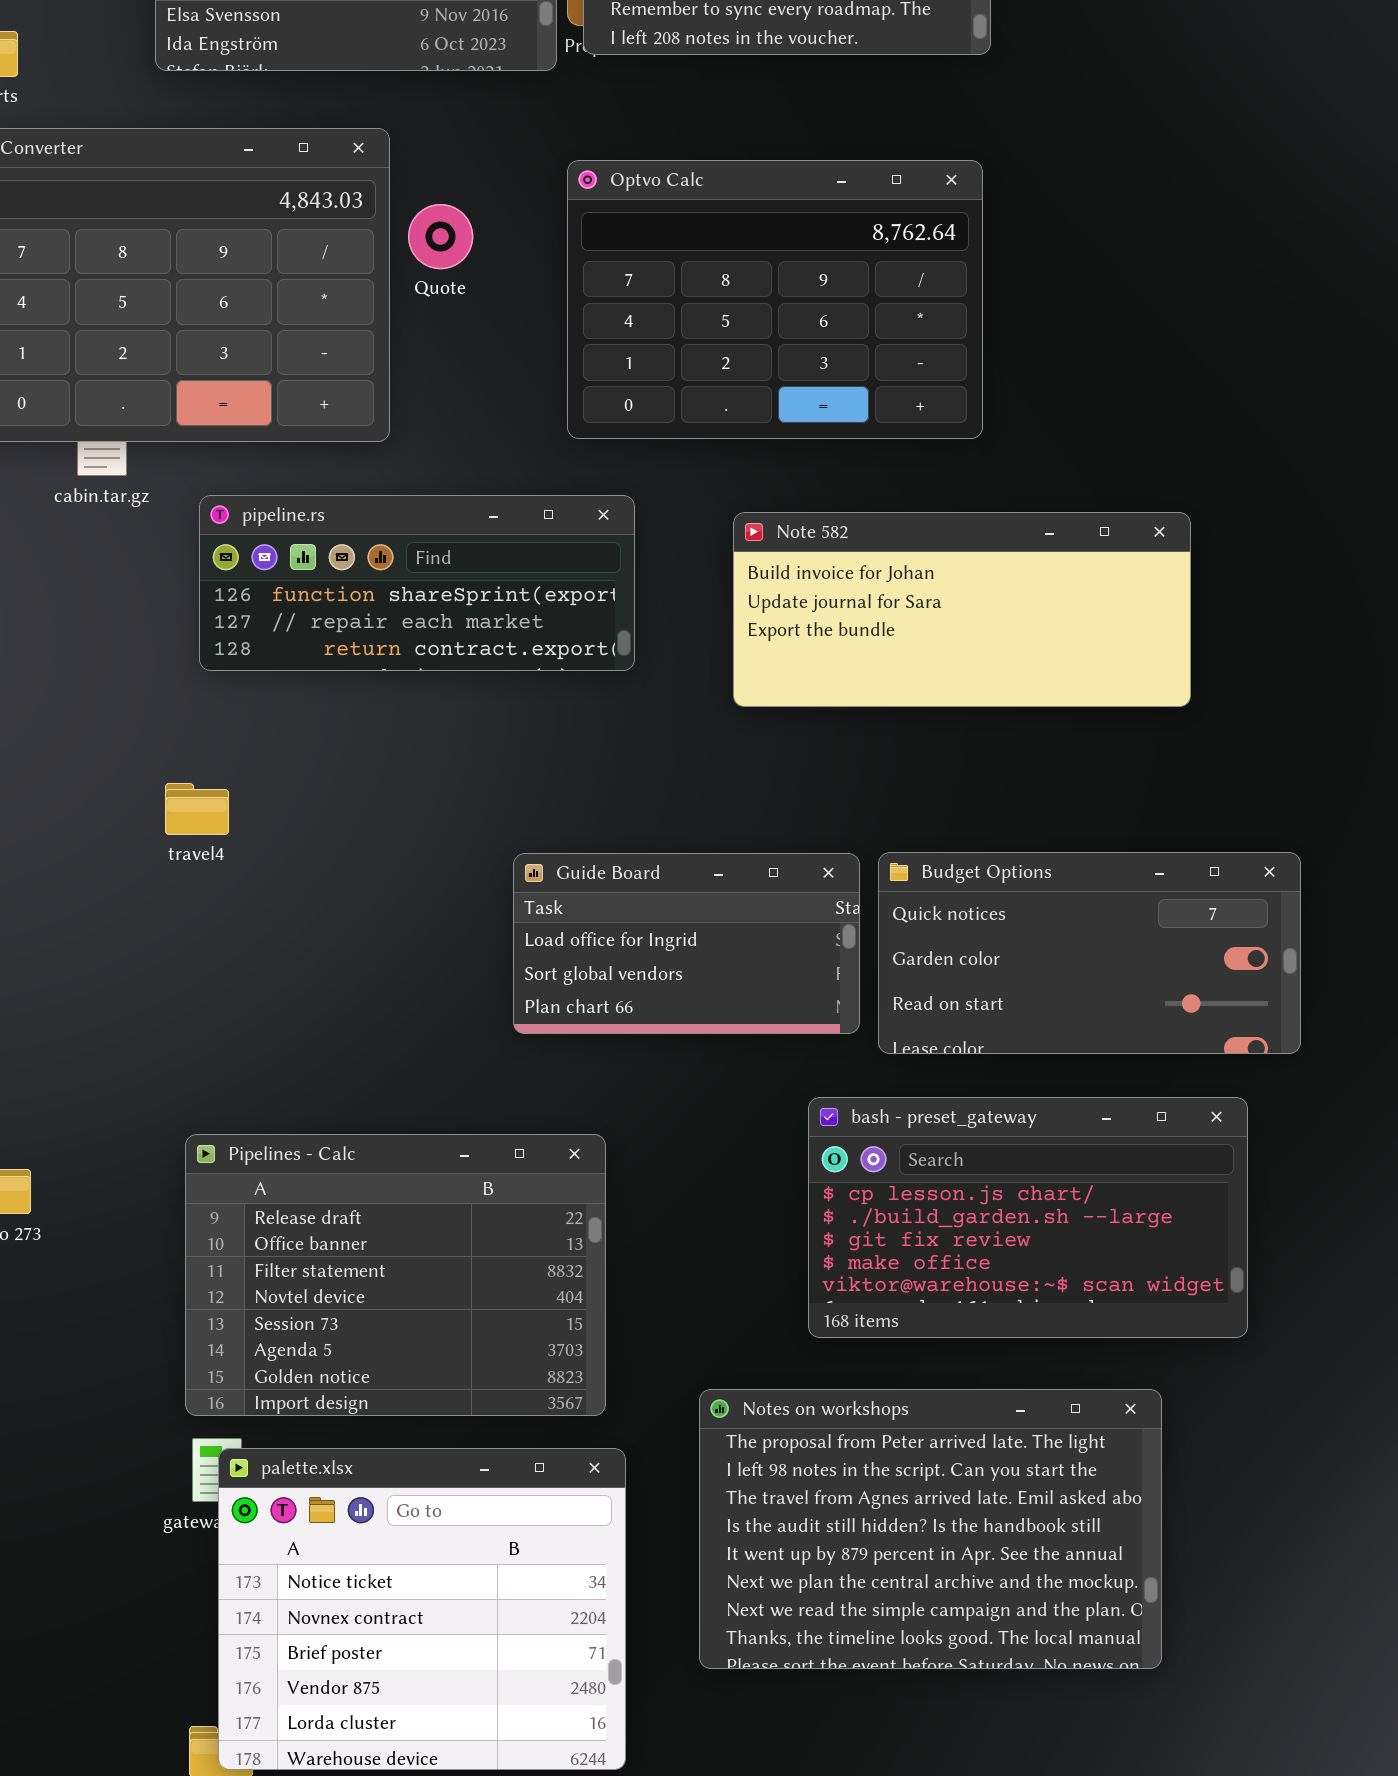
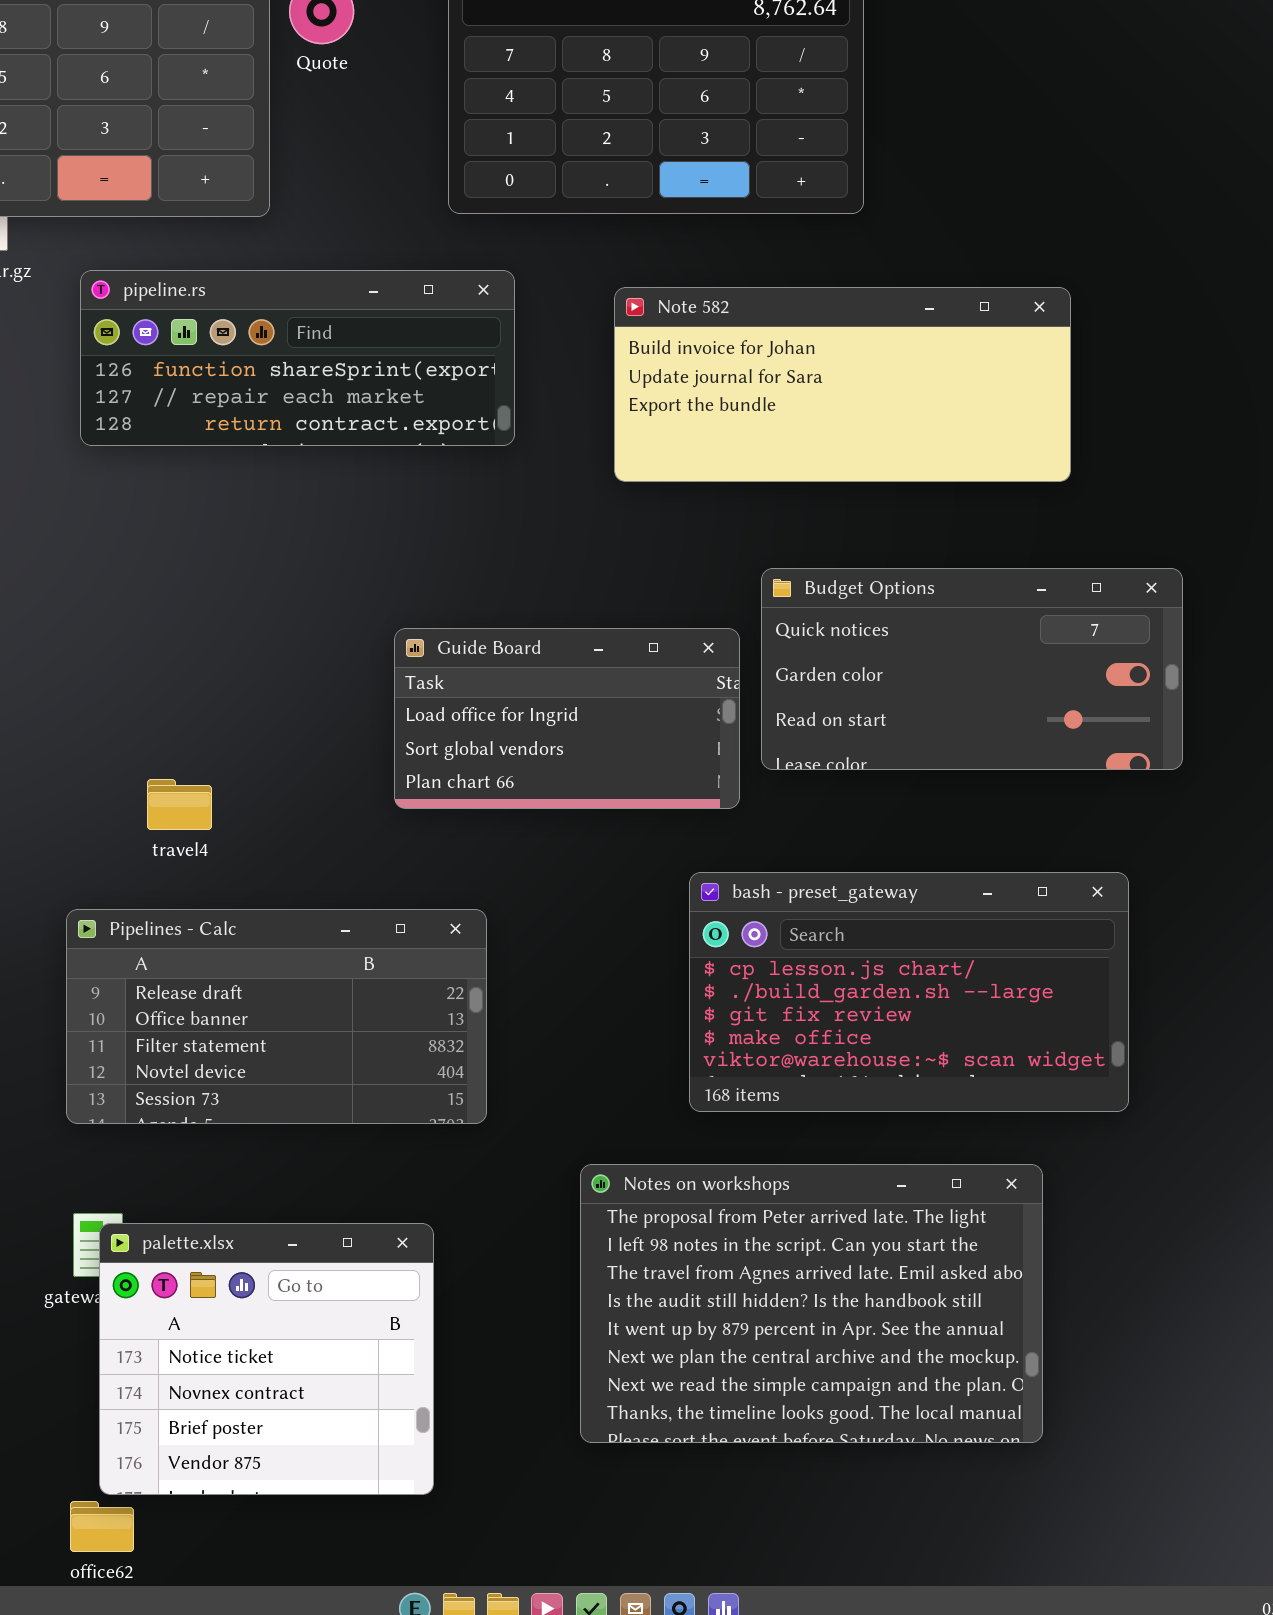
travel4: [165,783,229,835] -> [147,779,212,830], moved
Budget Options: [878,852,1301,1054] -> [761,568,1183,770], moved
Pipelines - Calc: [185,1134,606,1416] -> [66,909,487,1124], resized
palette.xlsx: [218,1448,626,1770] -> [99,1223,434,1495], resized

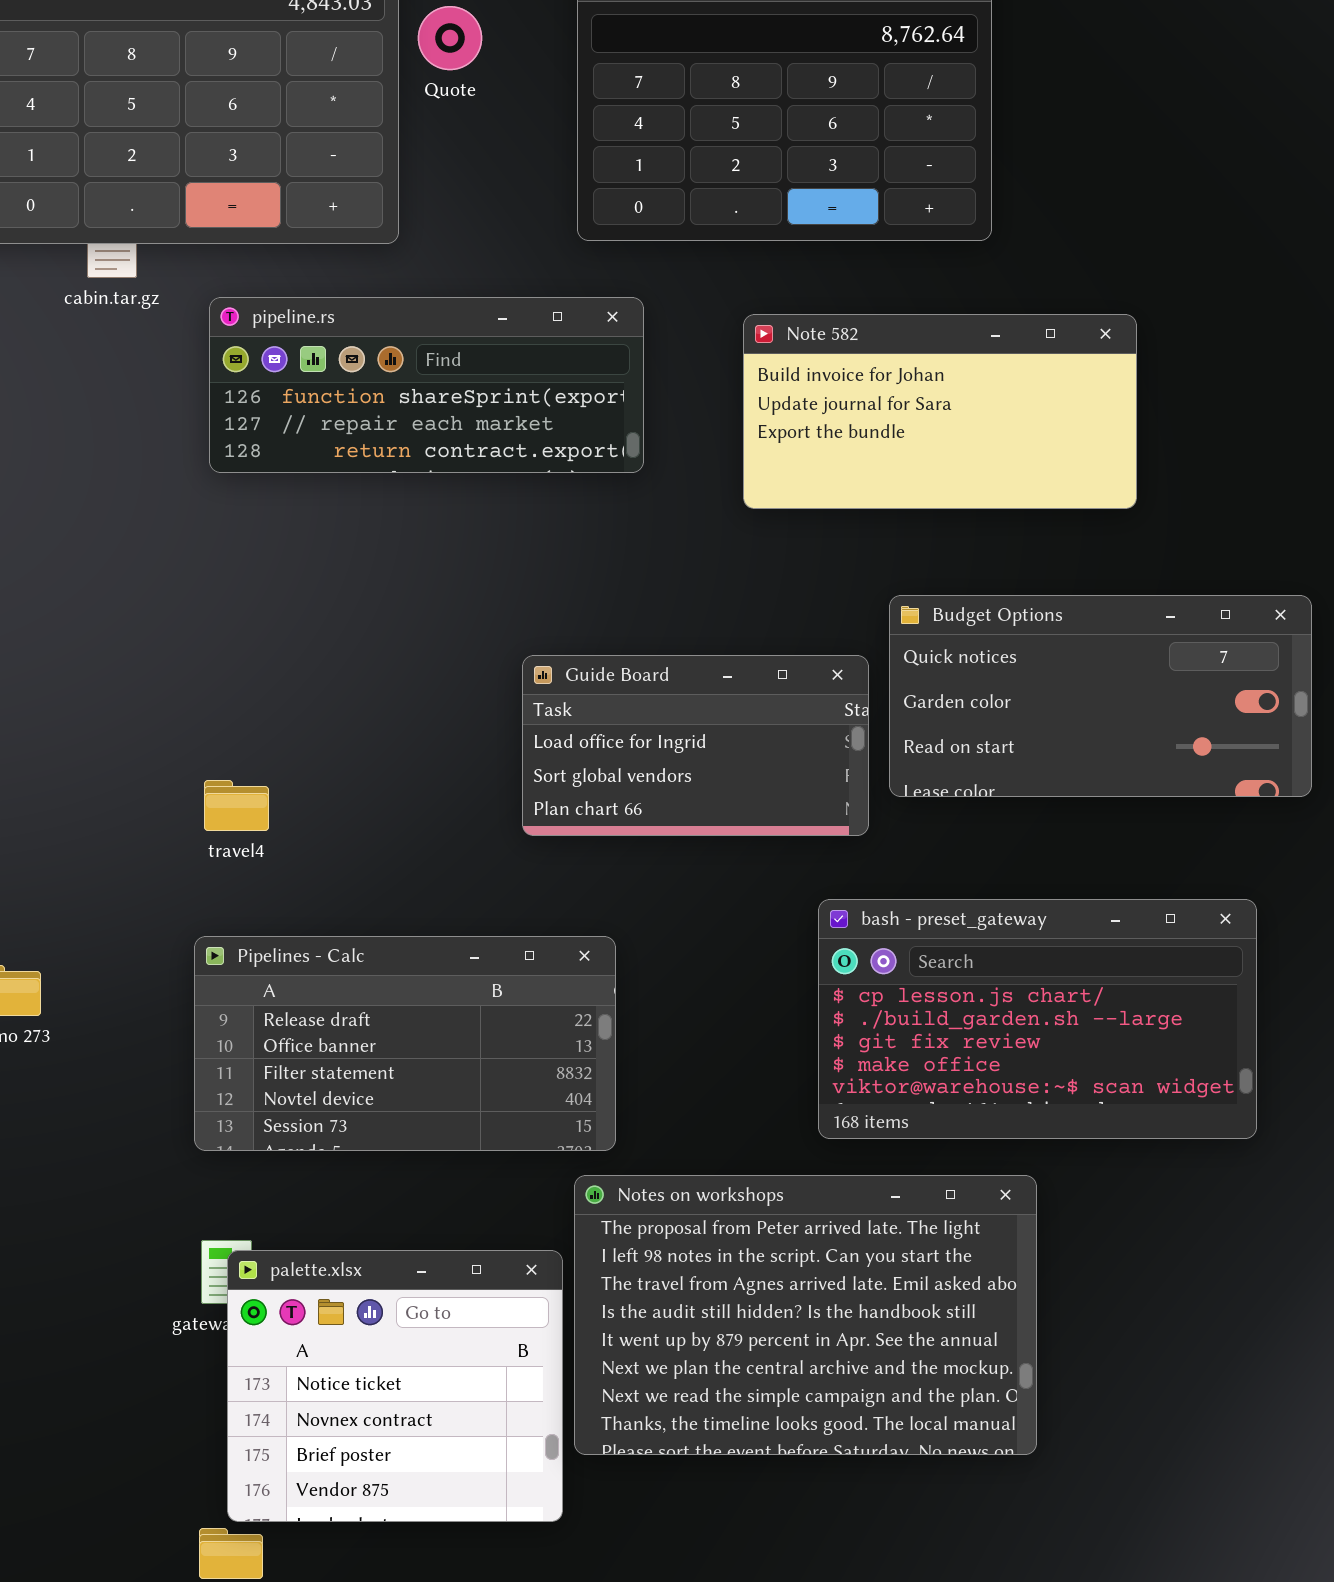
Note 582: [614,287,1071,482] -> [743,314,1137,509], resized
travel4: [147,779,212,830] -> [204,780,269,831], moved
Notes on workshops: [580,1164,1043,1443] -> [574,1175,1037,1455], moved

